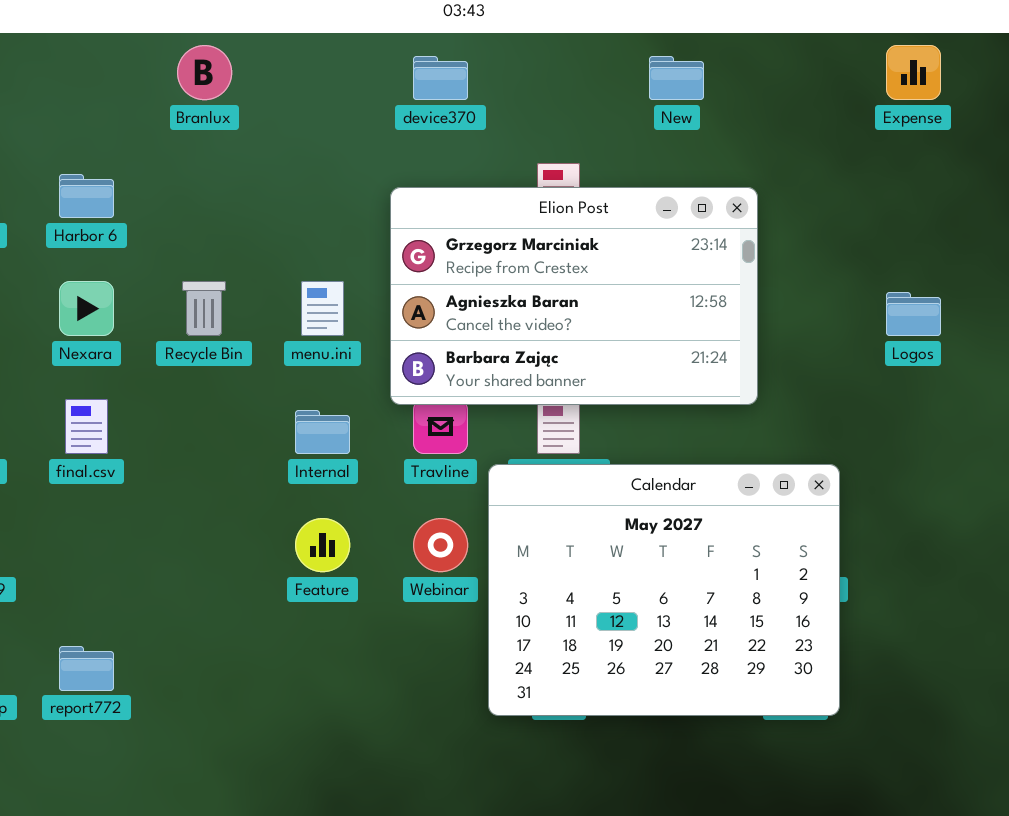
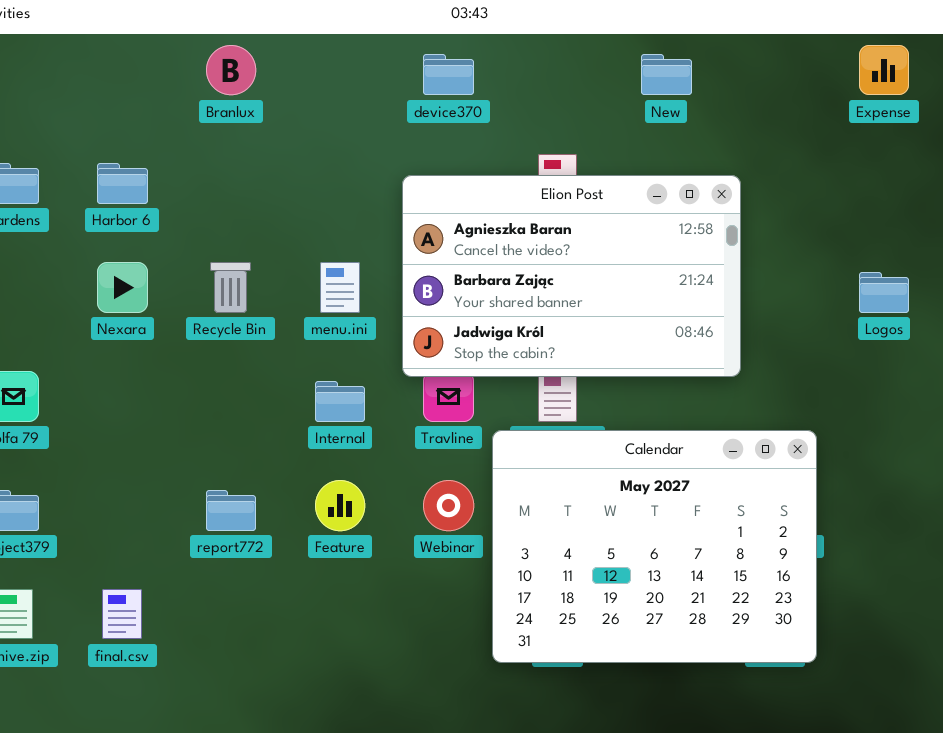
Elion Post: [390,187,758,405] -> [402,175,741,377], scrolled down 1 row
final.csv: [65,399,108,454] -> [102,589,142,639], moved
report772: [59,646,114,691] -> [206,490,256,531], moved

